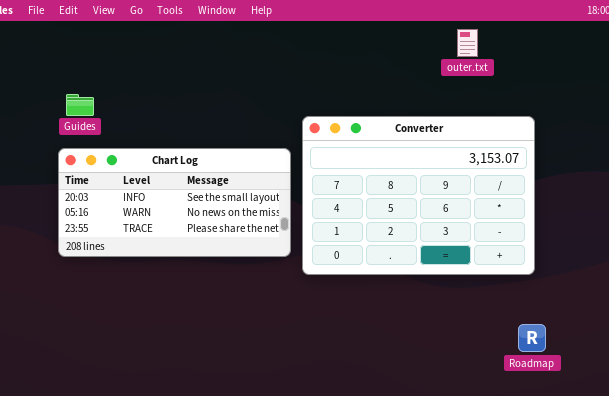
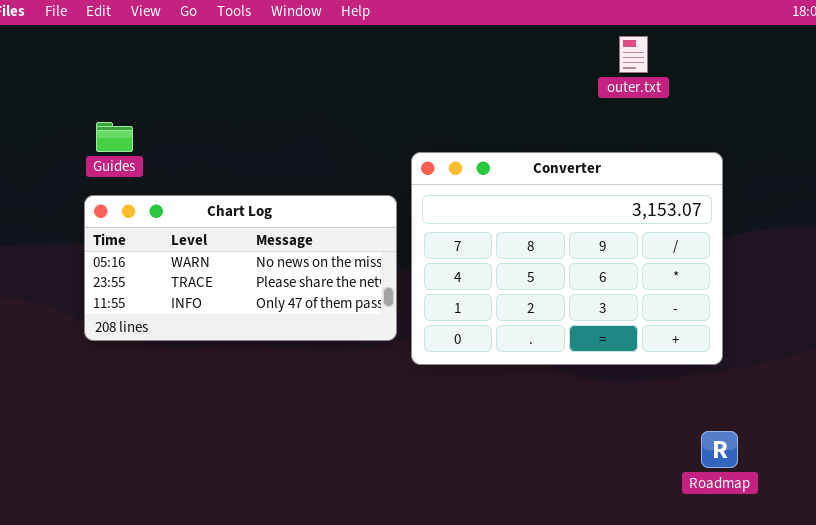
Chart Log: [58,148,291,257] -> [84,195,397,341], scrolled down 1 row

